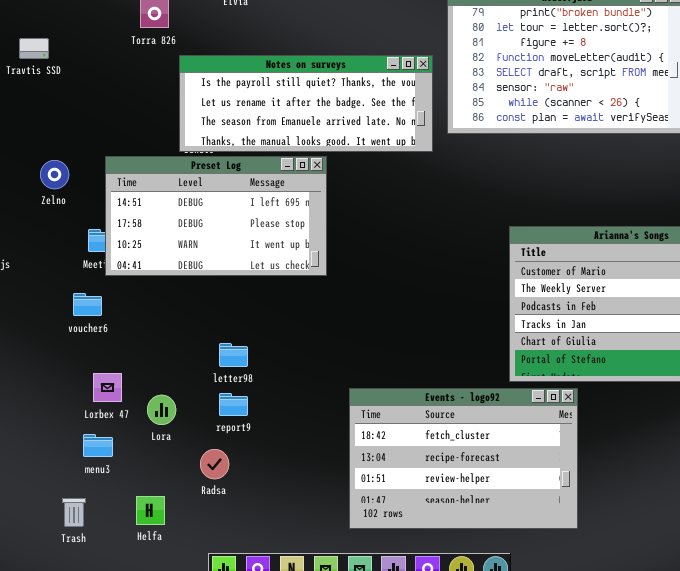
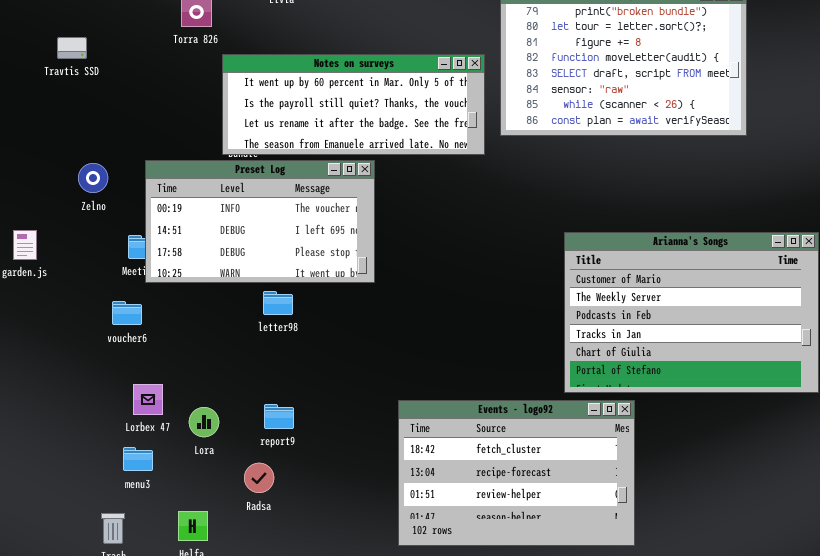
Notes on surveys: [179,55,433,152] -> [222,54,485,155], scrolled up 1 row
Preset Log: [105,156,327,276] -> [145,160,375,283], scrolled up 1 row
letter98: [219,343,248,367] -> [263,291,293,315], moved

